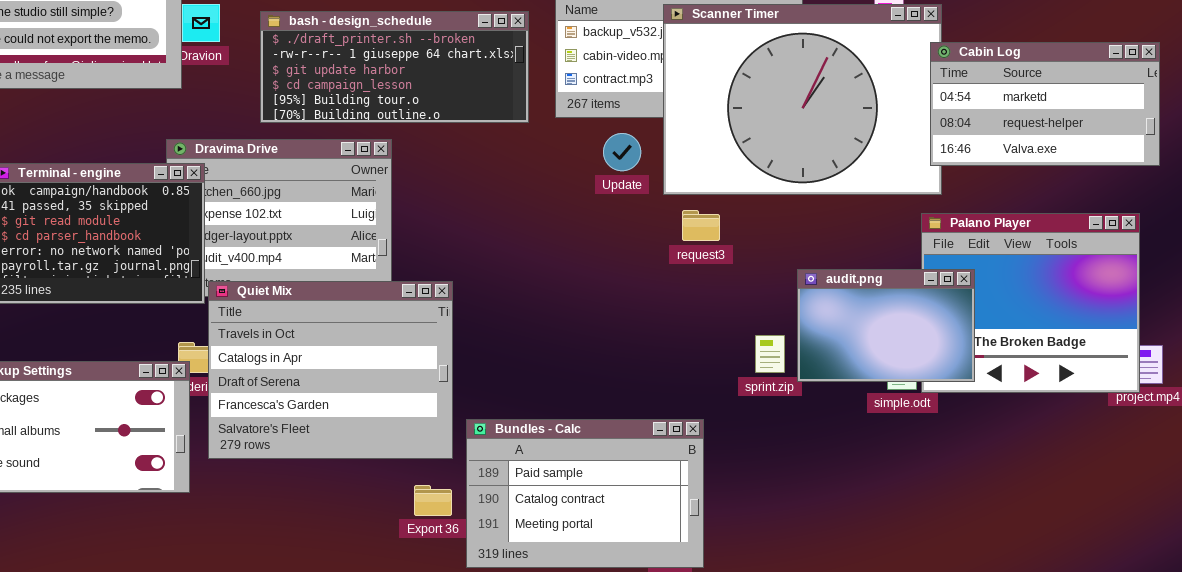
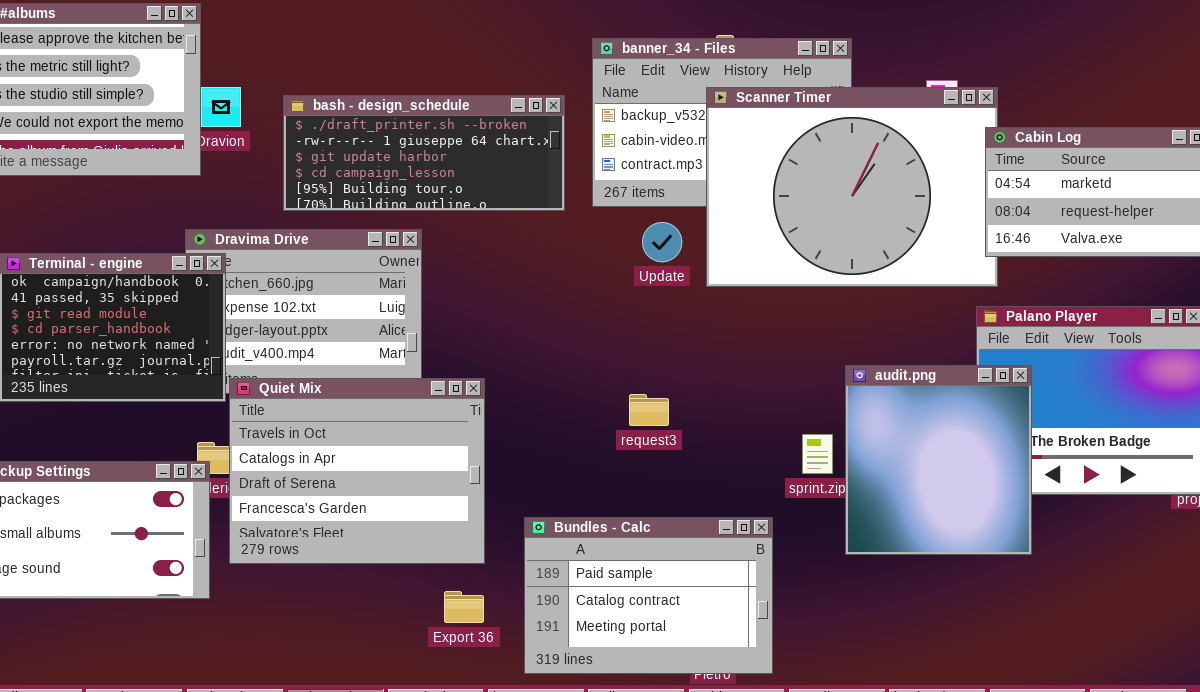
request3: [682,210,720,241] -> [629,394,669,426], moved
audit.png: [797,269,975,382] -> [845,365,1032,555], resized
Bundles - Calc: [466,419,704,568] -> [524,517,773,674], moved

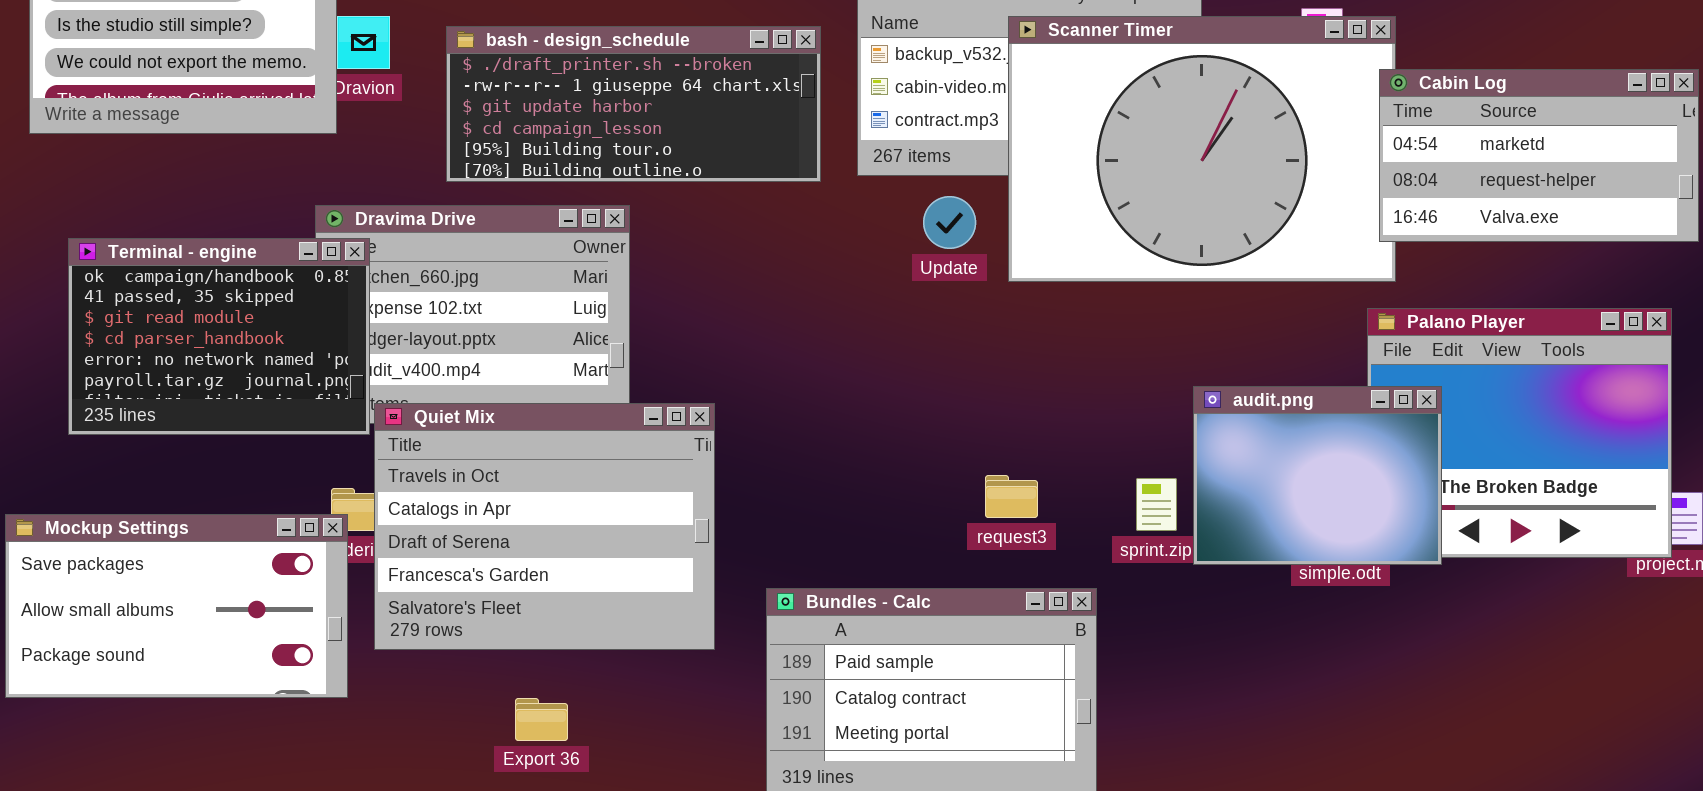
audit.png: [845,365,1032,555] -> [1193,386,1442,565], resized
request3: [629,394,669,426] -> [985,475,1038,518], moved
Export 36: [444,591,484,623] -> [515,698,568,741], moved

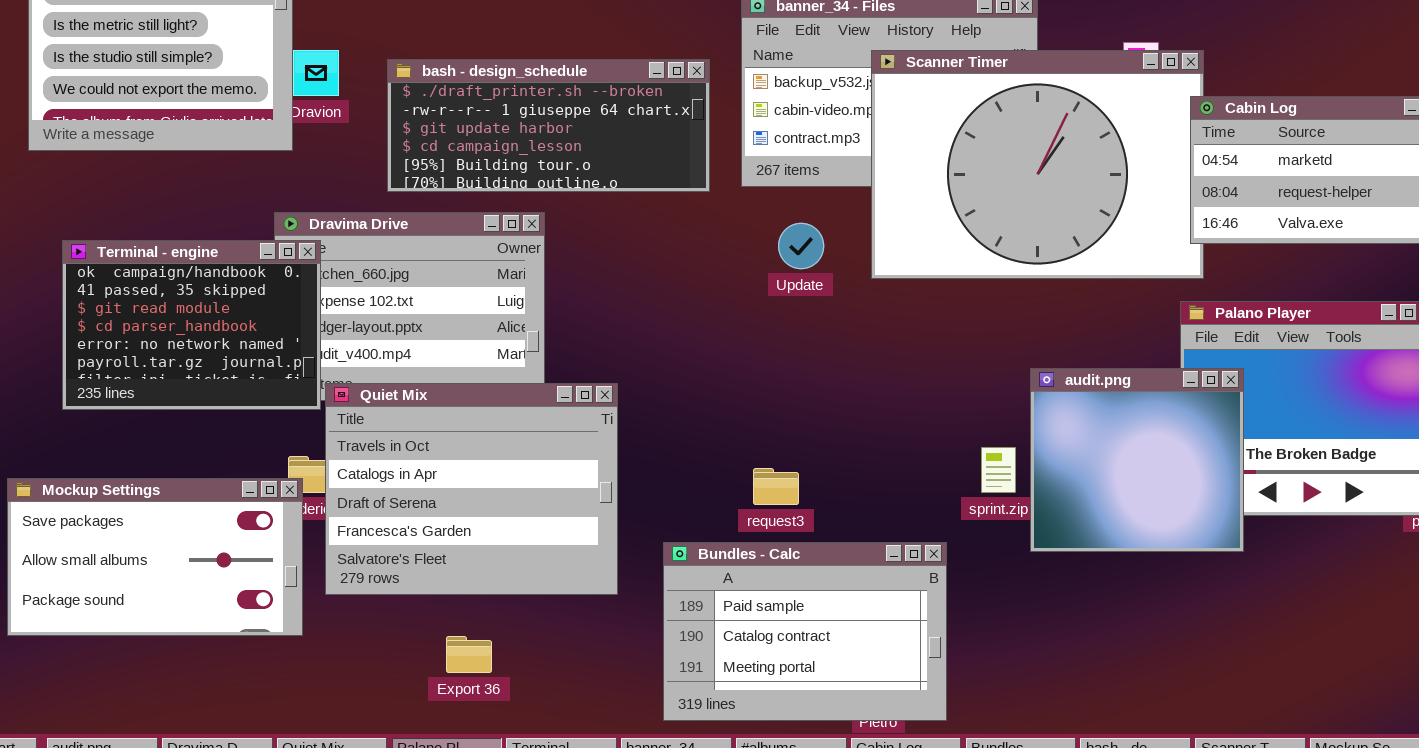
Update: [923,196,976,249] -> [778,223,824,269], moved
audit.png: [1193,386,1442,565] -> [1030,368,1244,552], resized
request3: [985,475,1038,518] -> [753,468,799,505], moved

